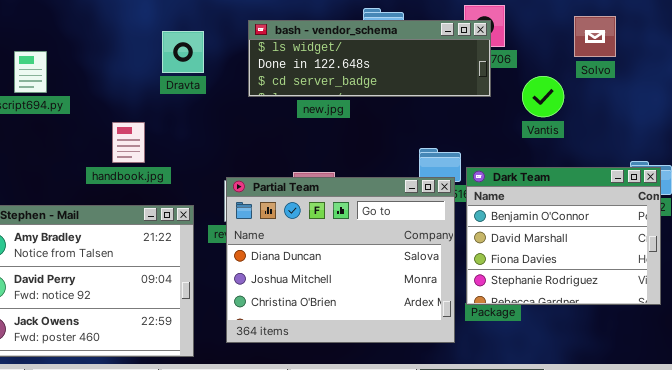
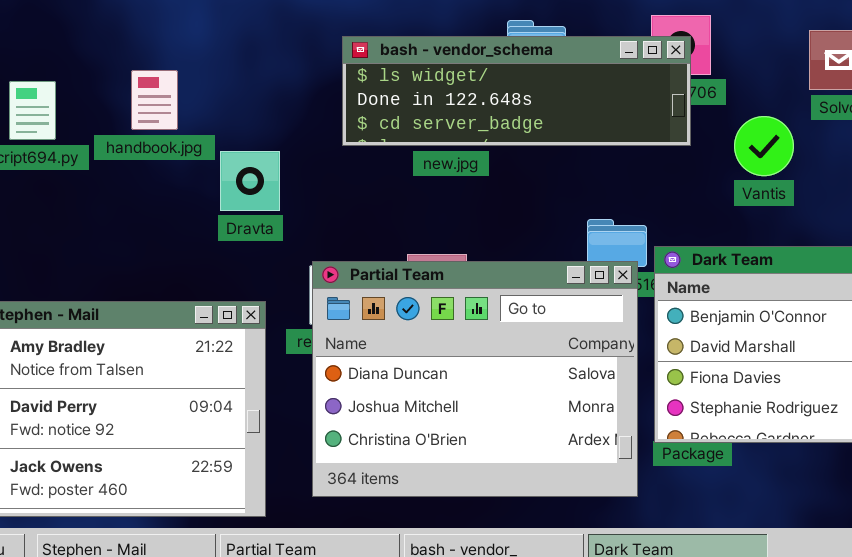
Dravta: [162,31,204,73] -> [220,151,280,211], moved
handbook.jpg: [112,122,145,163] -> [131,70,178,130], moved

